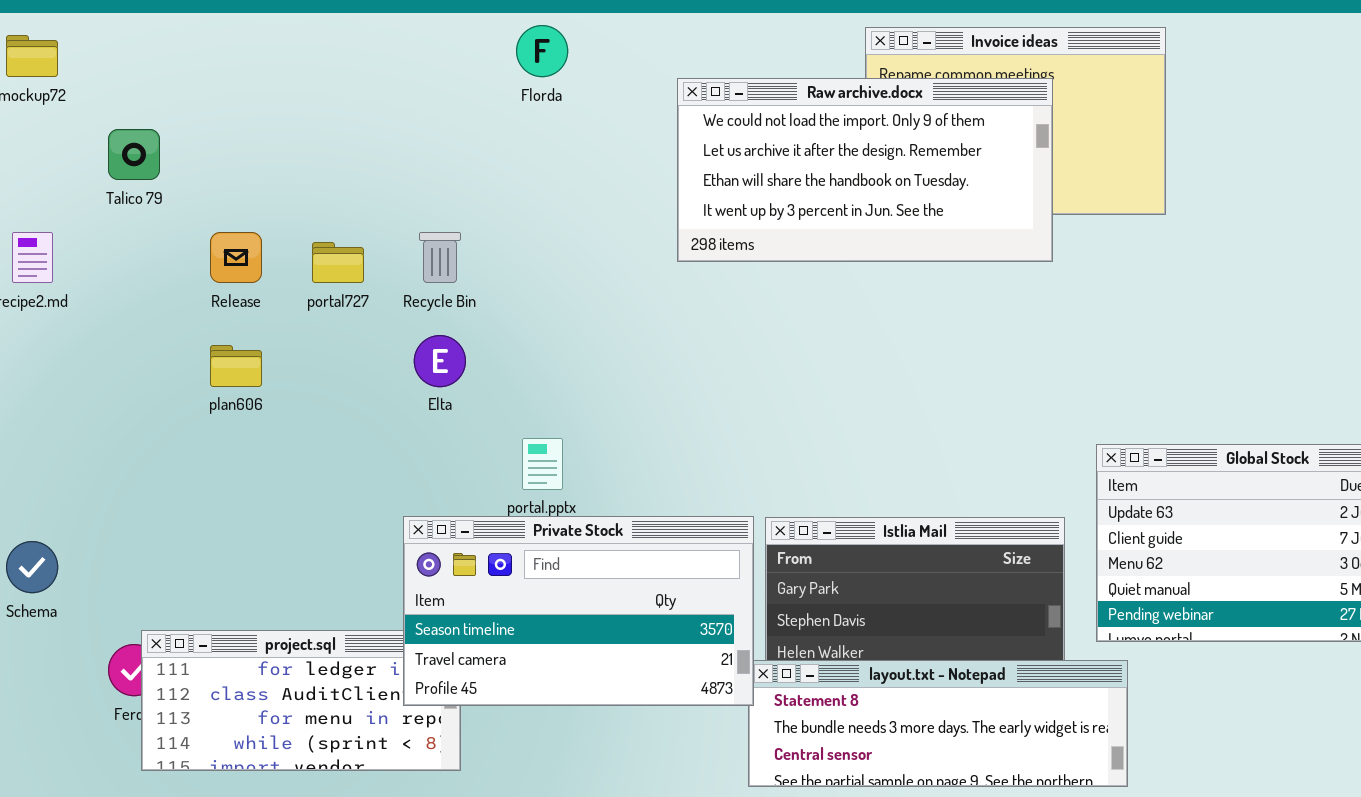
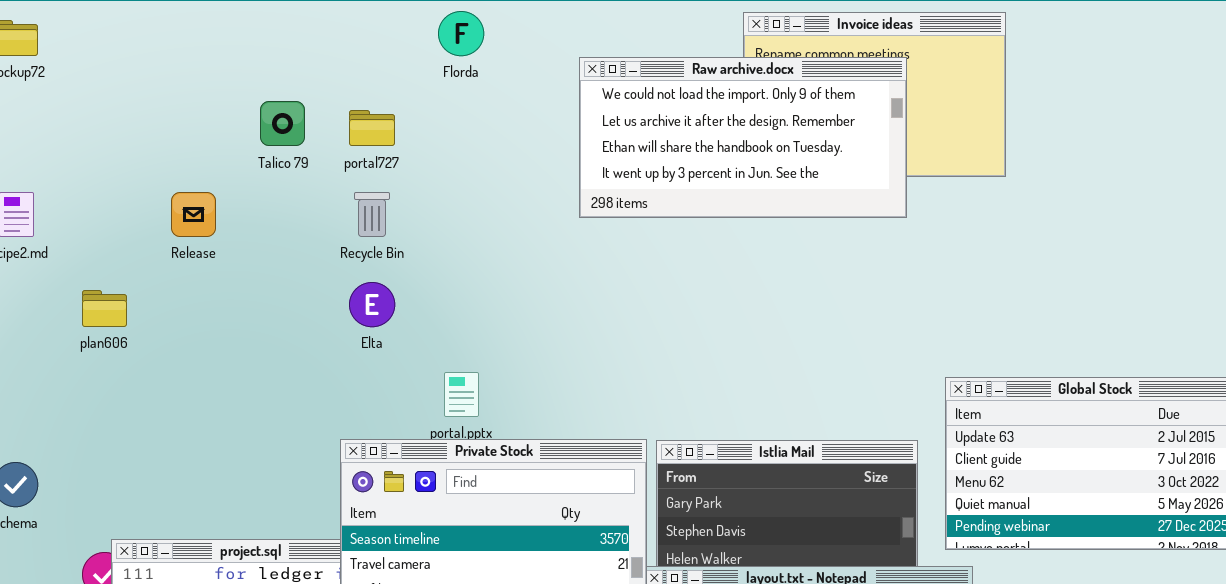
Talico 79: [108,129,160,180] -> [260,101,305,146], moved
portal727: [312,242,364,283] -> [349,110,395,146], moved
plan606: [210,345,262,387] -> [82,290,127,327], moved

